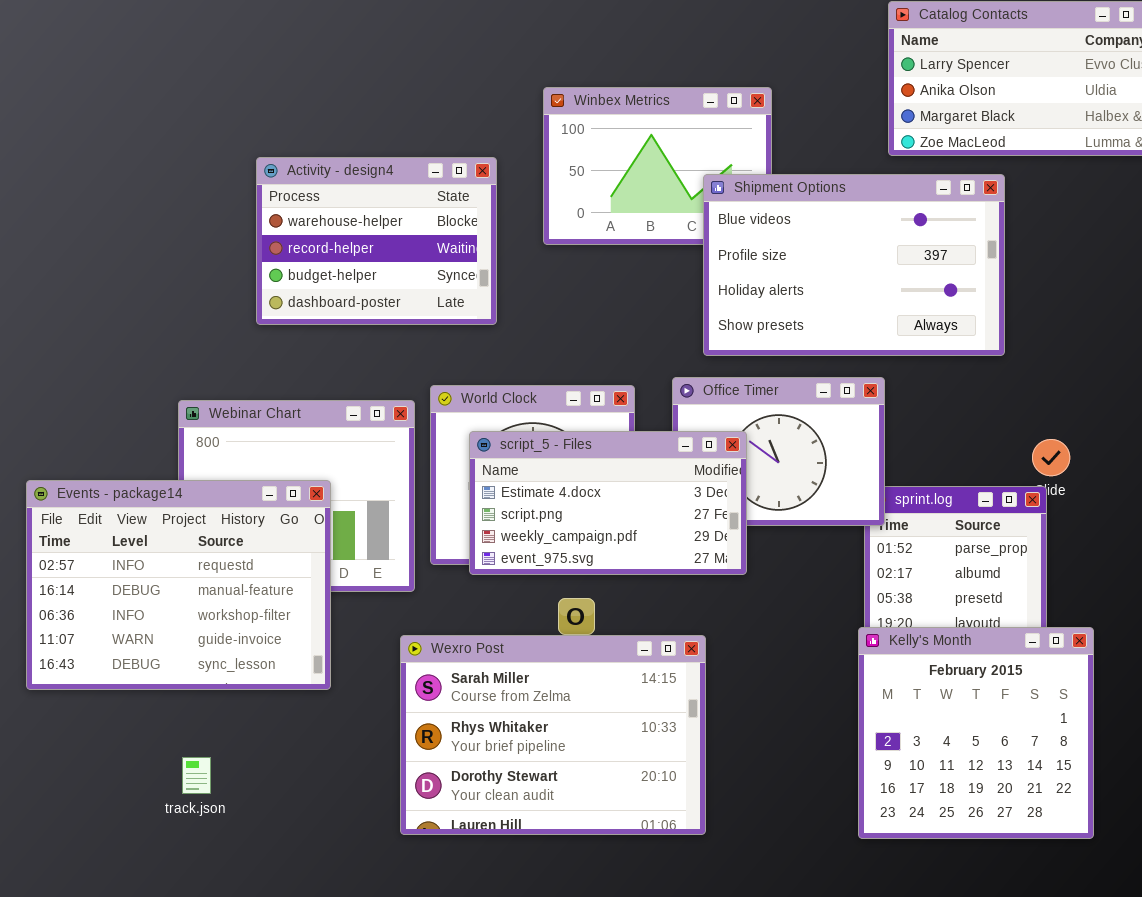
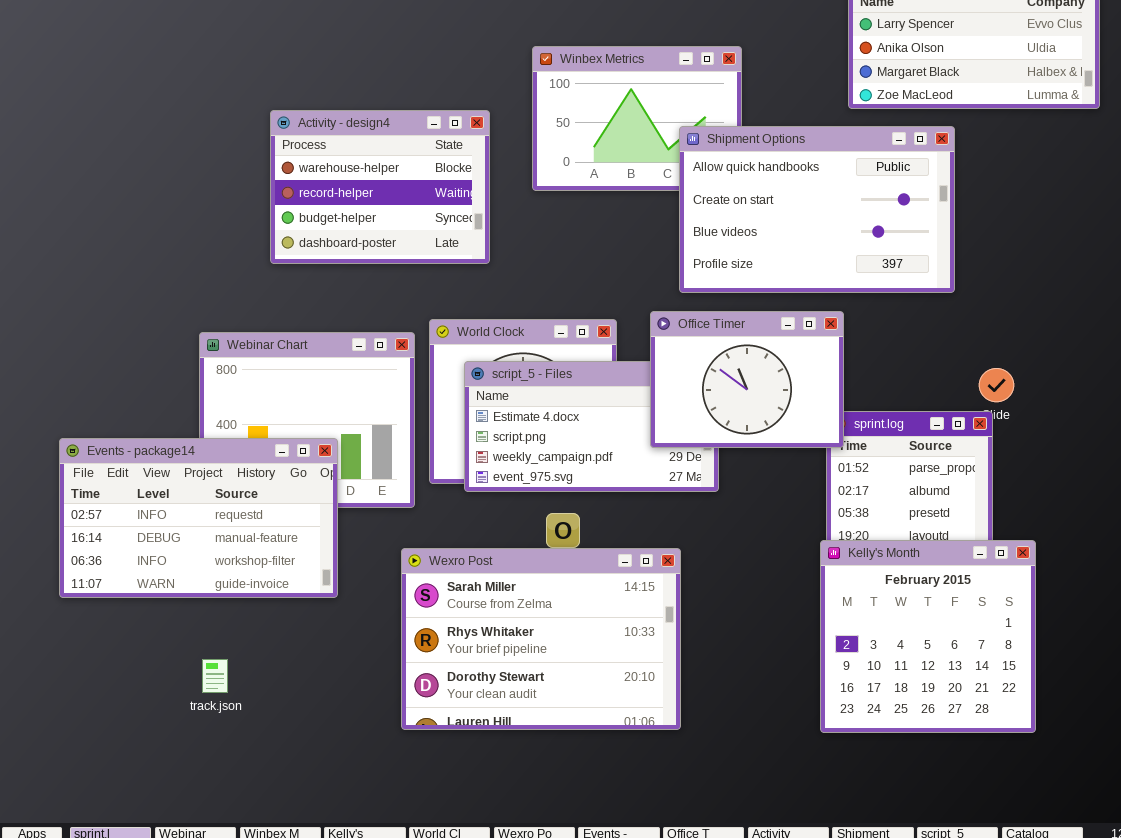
Shipment Options: [703,174,1005,356] -> [679,126,955,293], scrolled up 2 rows
Office Timer: [672,377,885,526] -> [650,311,844,448], raised
Events - package14: [26,480,331,690] -> [59,438,338,598], resized

